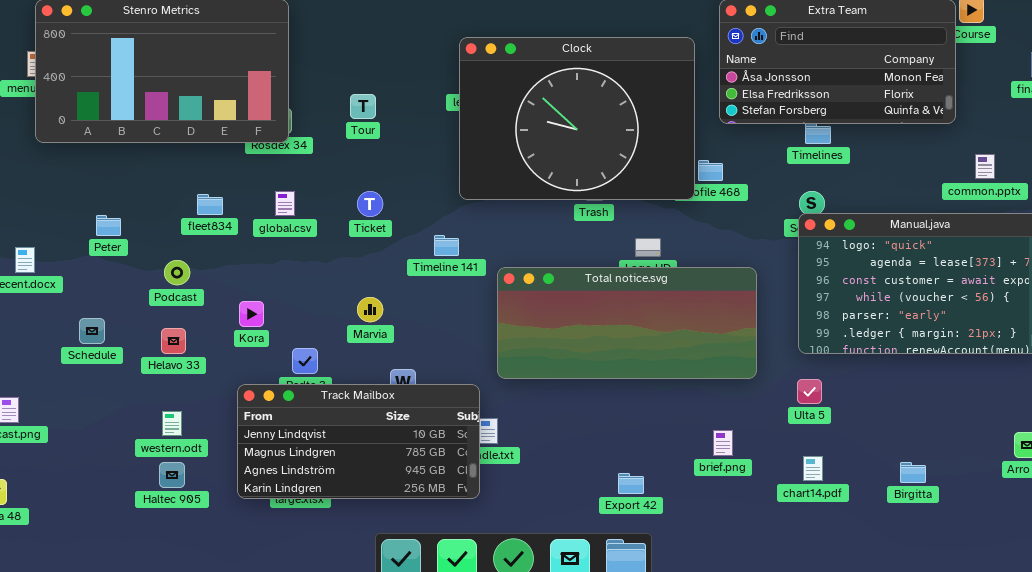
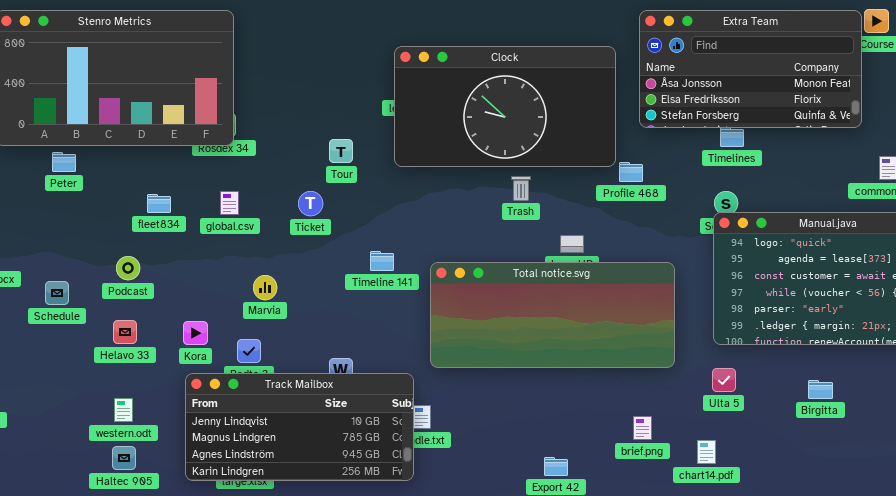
Clock: [459,37,695,200] -> [394,46,616,167], resized
Tour: [350,94,376,119] -> [329,139,353,163], moved
Peter: [96,215,121,236] -> [52,152,76,172], moved
Timeline 141: [434,235,459,256] -> [370,251,394,271], moved
Marvia: [357,297,383,322] -> [253,275,277,300], moved
Kora: [239,301,264,327] -> [183,321,208,345], moved
Schedule: [79,318,105,344] -> [45,281,69,305], moved
chart14.pdf: [803,456,823,481] -> [697,440,716,464], moved
Birgitta: [900,462,926,483] -> [808,380,833,399], moved

